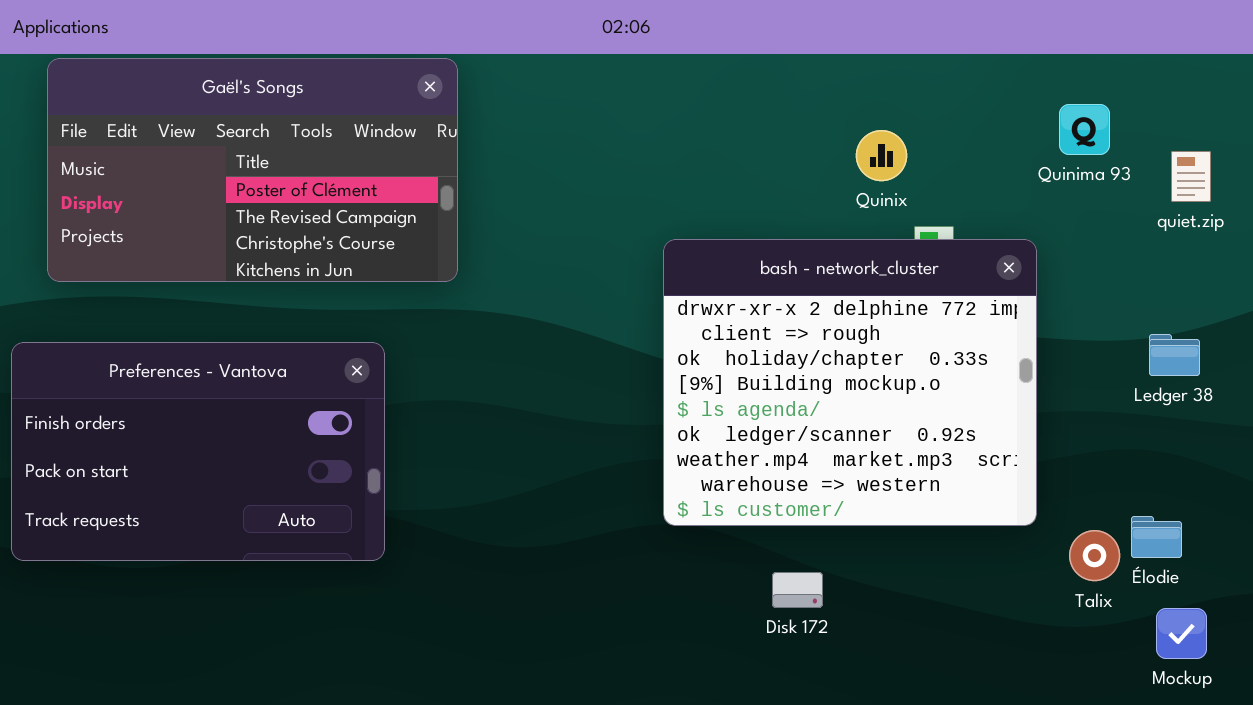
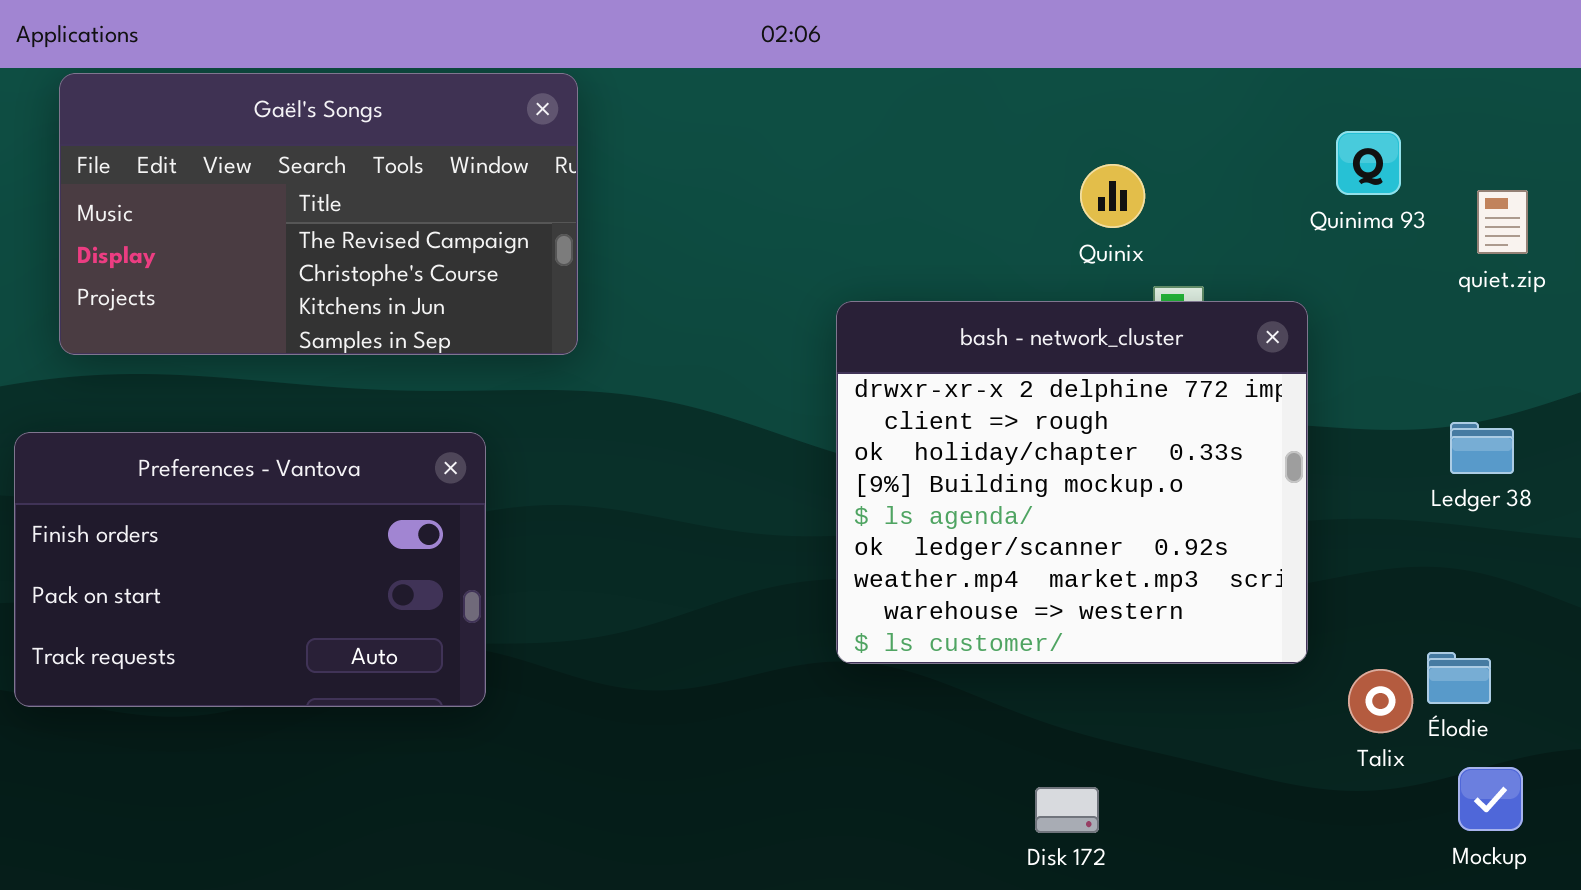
Gaël's Songs: [47,58,458,282] -> [59,73,578,355], scrolled down 1 row
Disk 172: [772,572,823,608] -> [1035,787,1099,833], moved

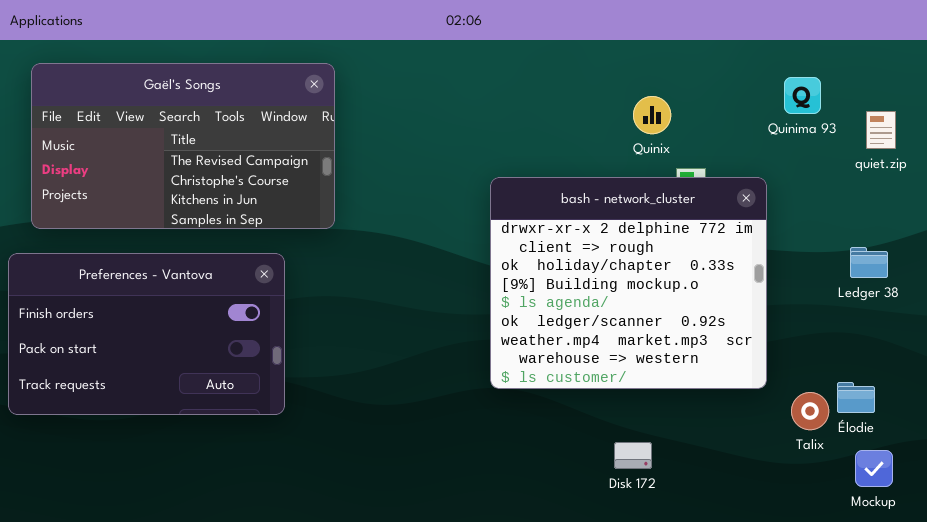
Gaël's Songs: [59,73,578,355] -> [31,63,335,229], moved
Disk 172: [1035,787,1099,833] -> [614,442,652,469], moved

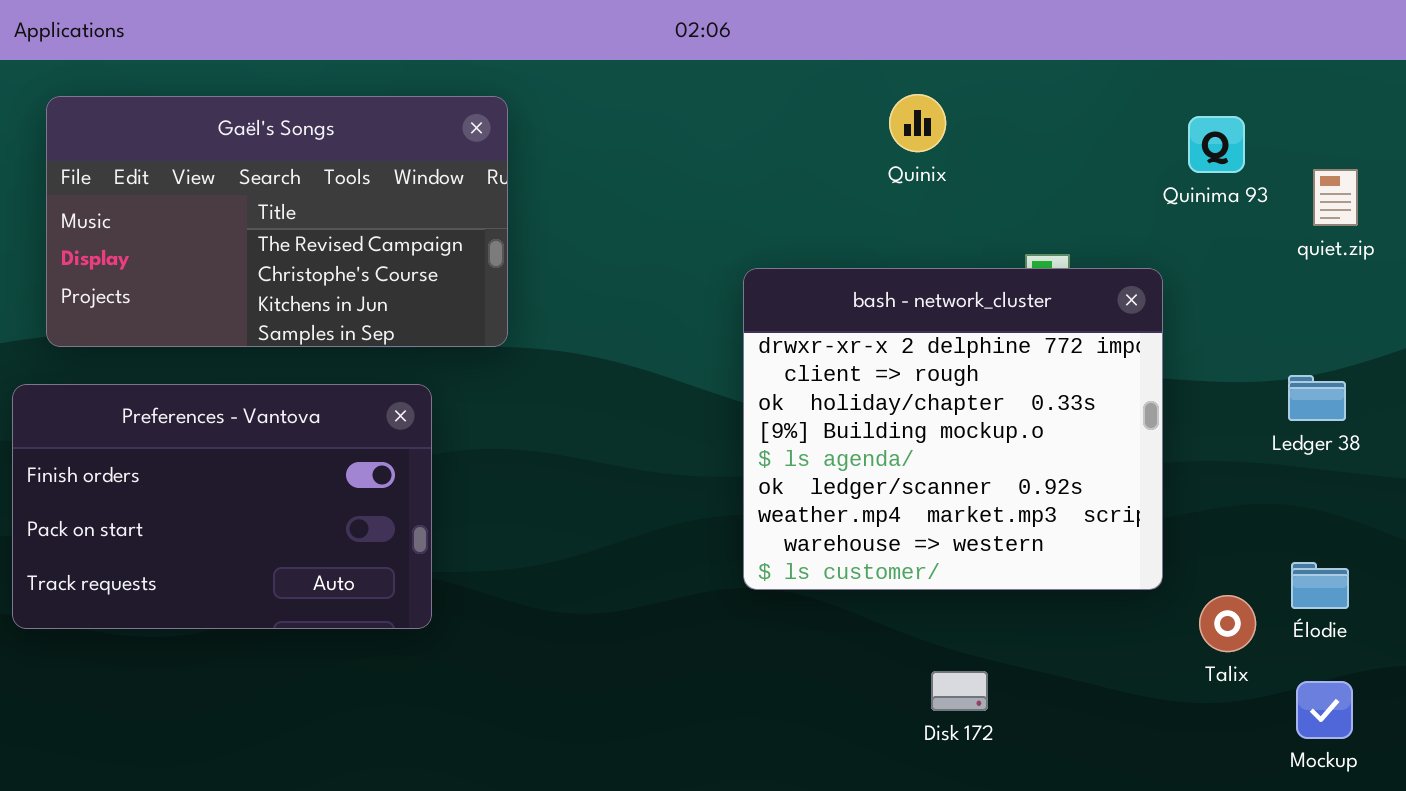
Quinix: [633,96,671,134] -> [889,94,946,152], moved
Élodie: [837,382,875,413] -> [1291,562,1349,609], moved

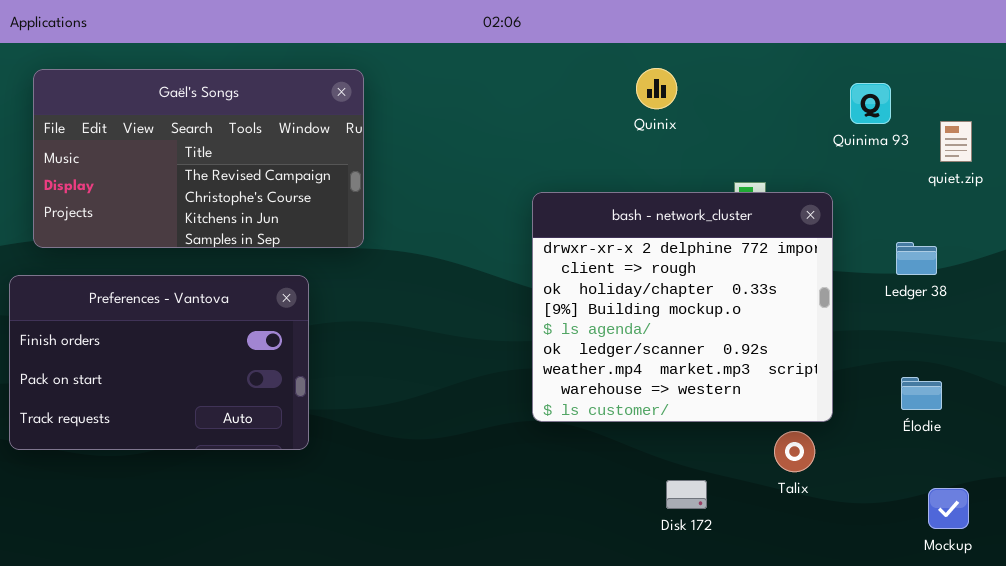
Ledger 38: [1288,375,1346,421] -> [896,242,937,275], moved
Élodie: [1291,562,1349,609] -> [901,377,942,410], moved
Talix: [1199,595,1256,652] -> [774,431,815,472], moved

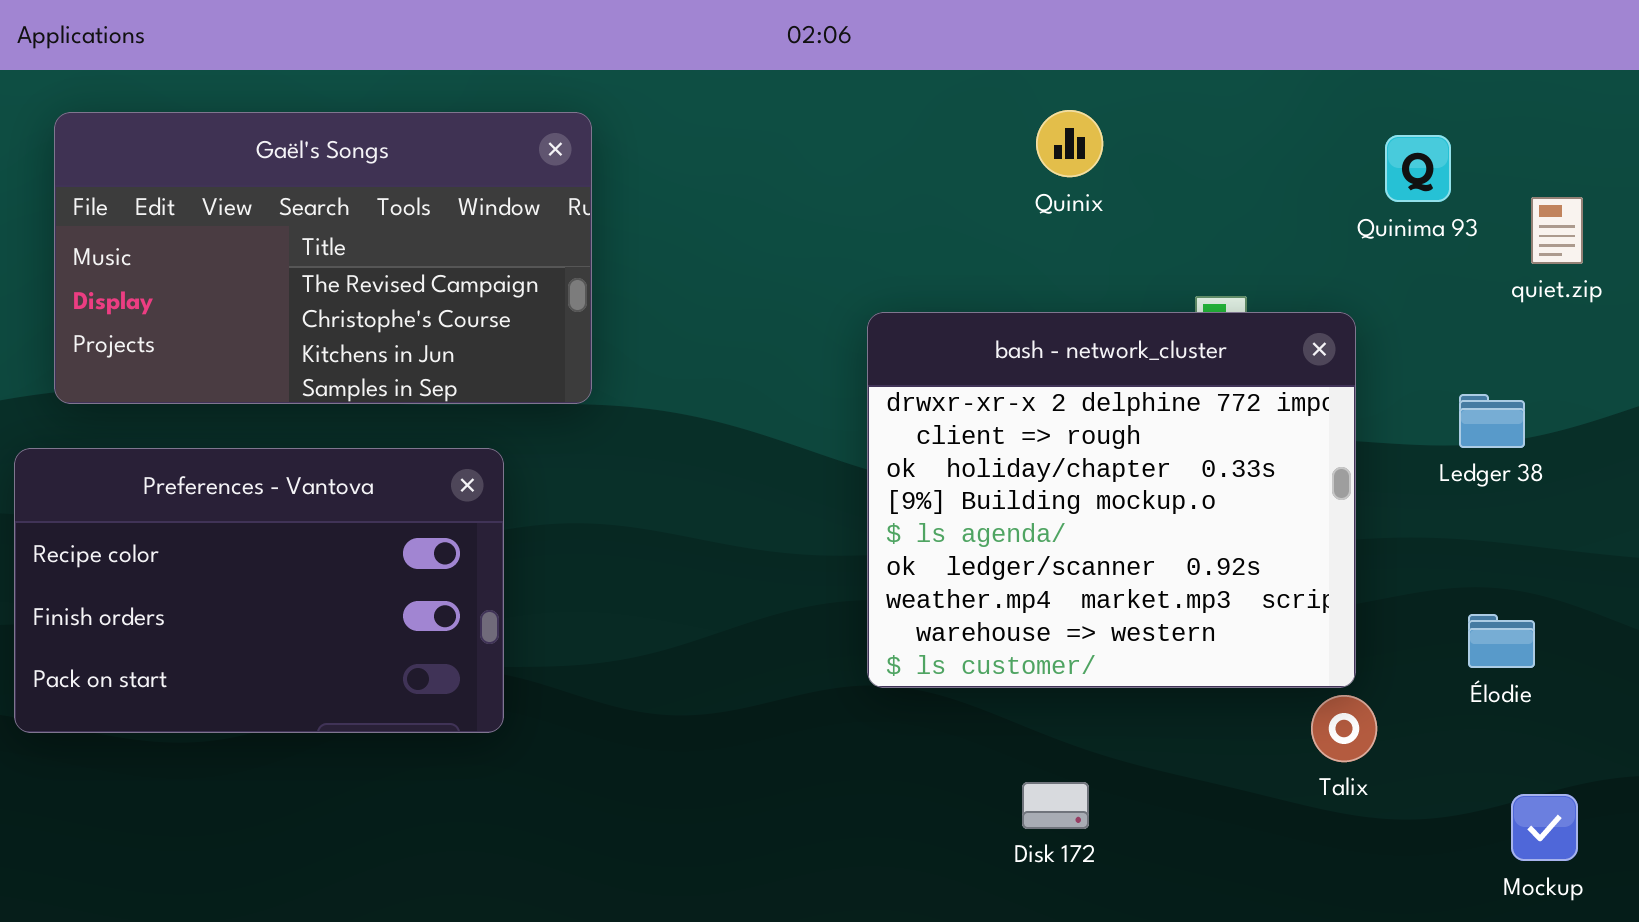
Preferences - Vantova: [9,275,309,450] -> [14,448,504,733], scrolled up 1 row
Talix: [774,431,815,472] -> [1311,695,1377,762], moved
Disk 172: [666,480,707,509] -> [1022,782,1089,829], moved

